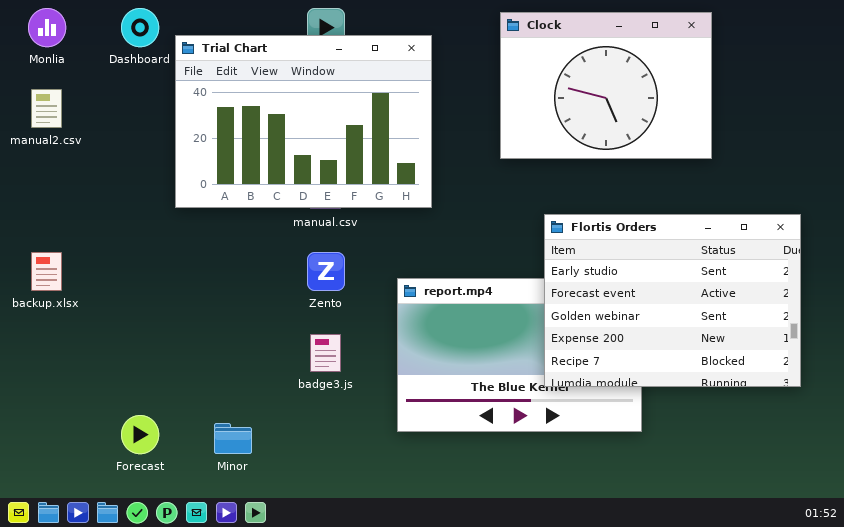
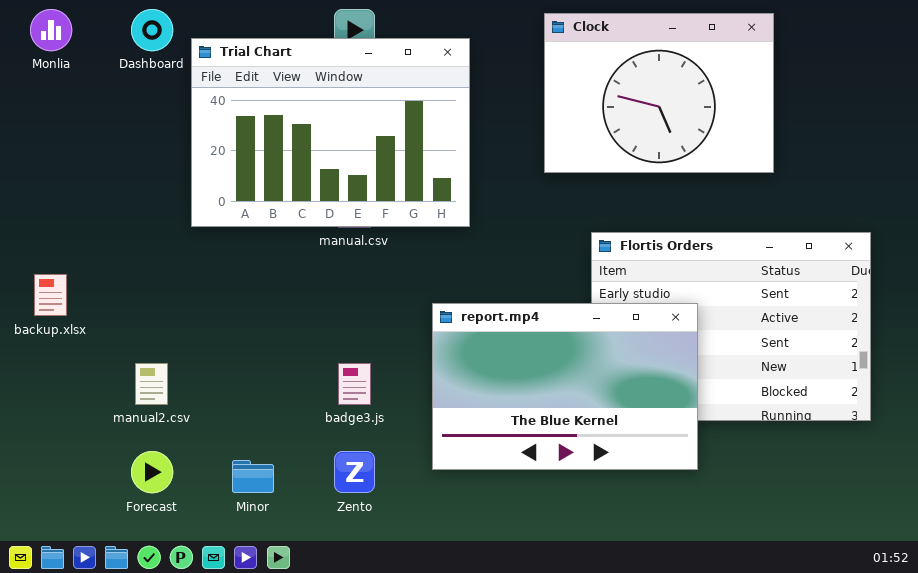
manual2.csv: [31,89,62,128] -> [135,363,168,405], moved
Zento: [307,252,345,291] -> [334,451,375,493], moved
report.mp4: [397,278,642,432] -> [432,303,698,470], raised

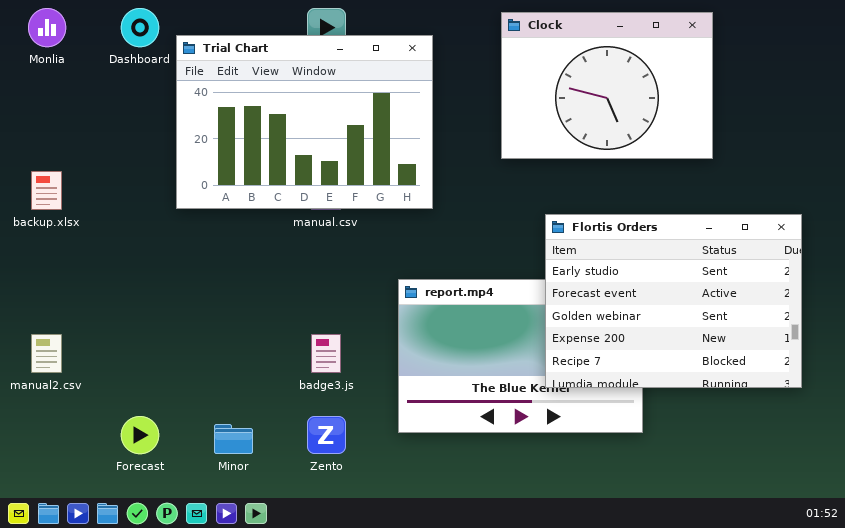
Flortis Orders: [591,232,871,421] -> [545,214,802,388], raised
backup.xlsx: [34,274,67,316] -> [31,171,62,210], moved
manual2.csv: [135,363,168,405] -> [31,334,62,373], moved

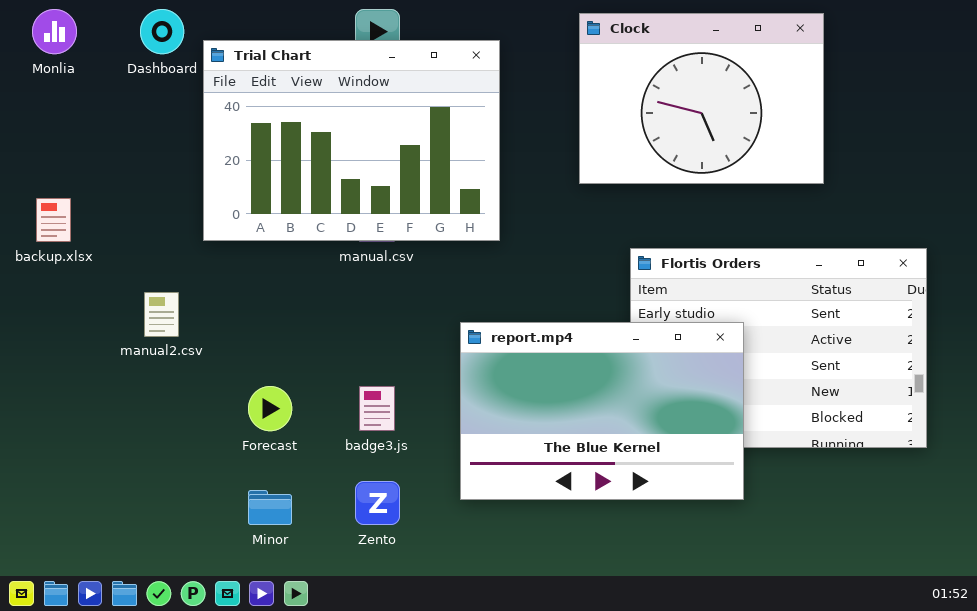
report.mp4: [398,279,643,433] -> [460,322,744,500], raised
manual2.csv: [31,334,62,373] -> [144,292,179,337], moved
Forecast: [121,416,159,454] -> [248,386,292,431], moved

